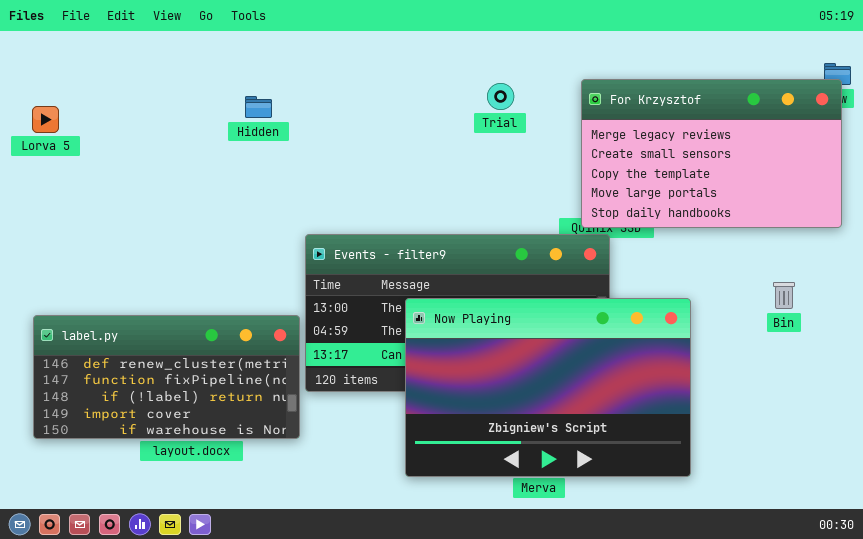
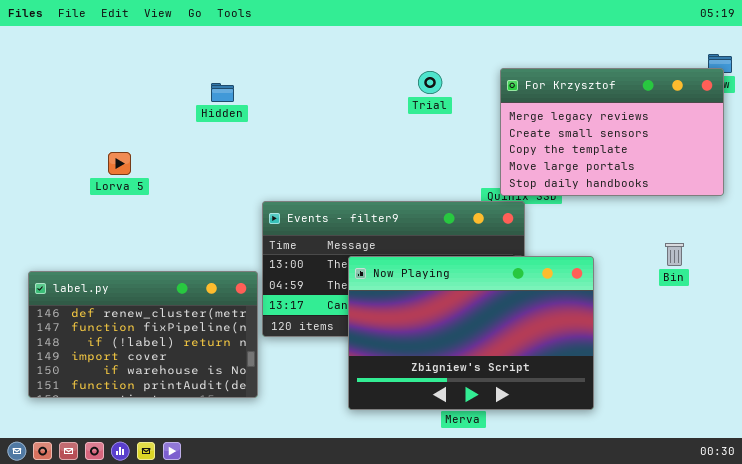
Lorva 5: [32,106,59,133] -> [108,152,131,175], moved
label.py: [33,315,300,439] -> [28,271,258,398], resized

